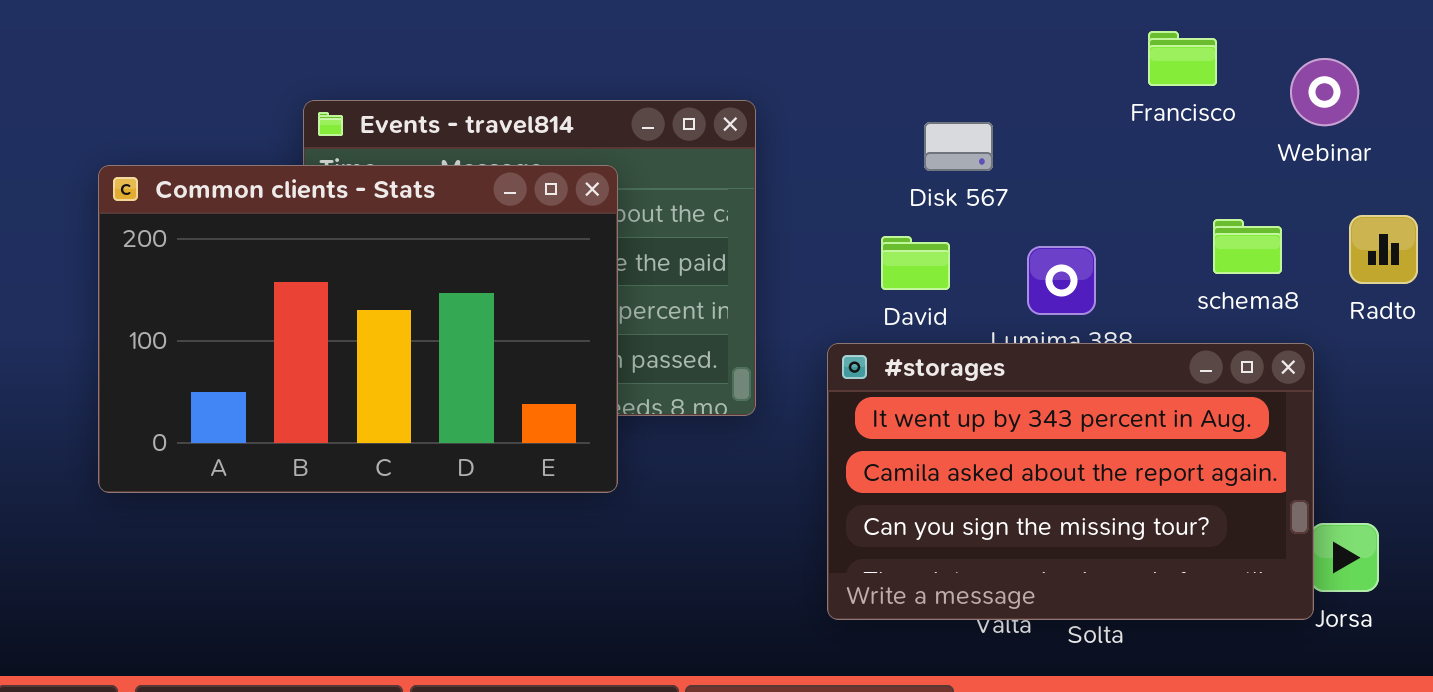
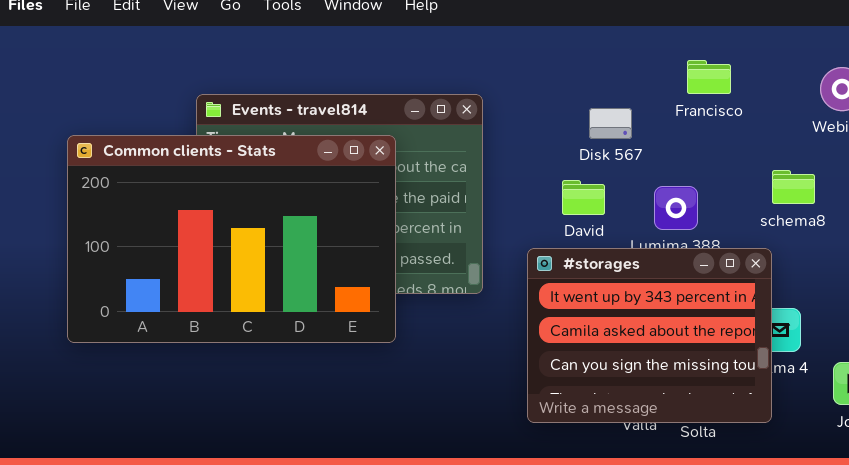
Francisco: [1148,31,1217,86] -> [687,60,731,94], moved
#storages: [827,343,1314,620] -> [527,248,772,423], resized

